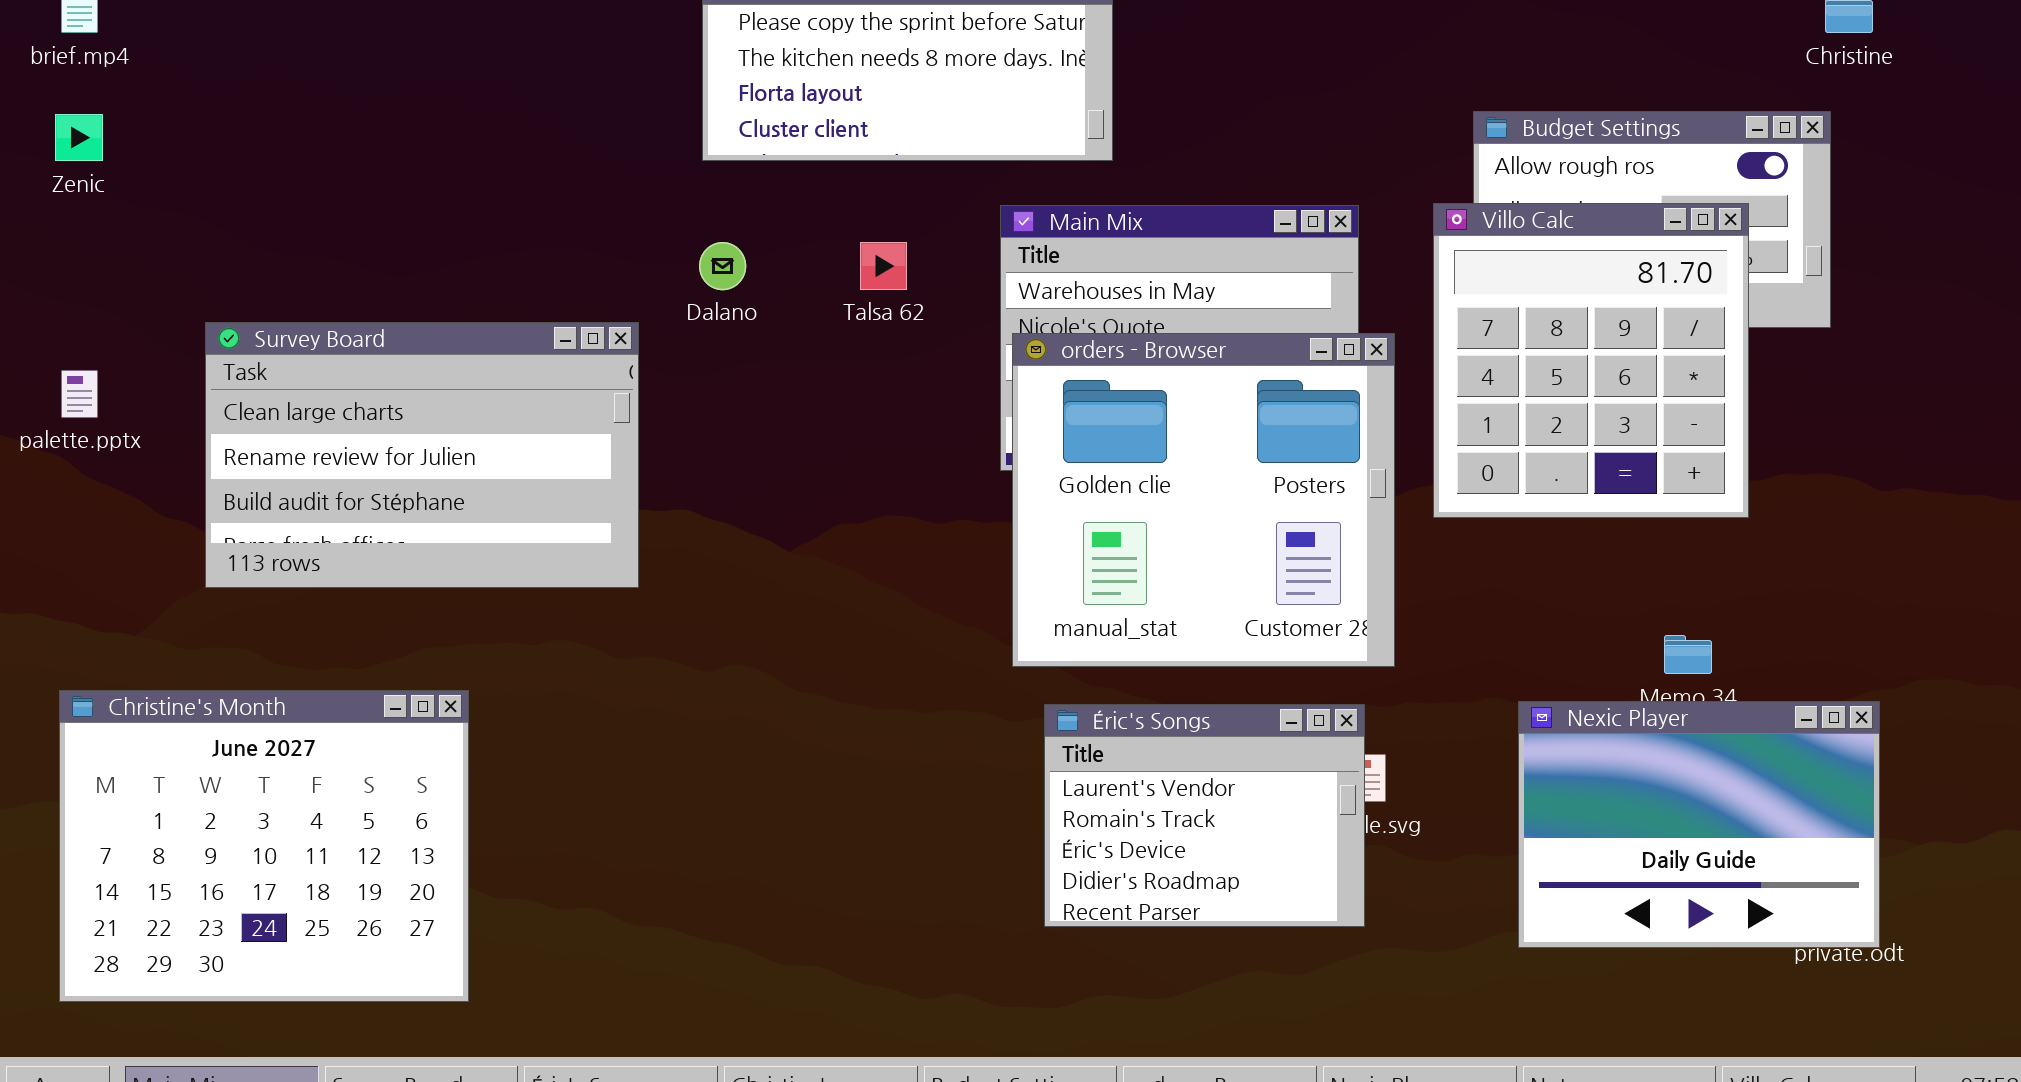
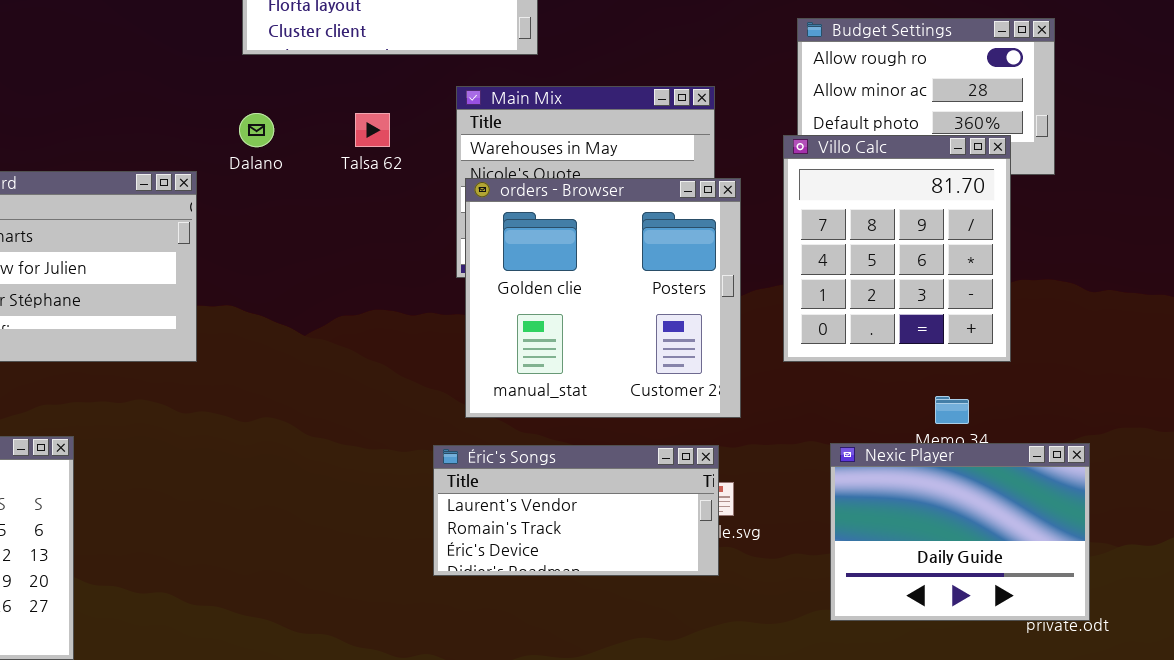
Villo Calc: [1433,203,1749,518] -> [783,135,1011,362], moved
Éric's Songs: [1044,704,1365,927] -> [433,445,719,576], resized

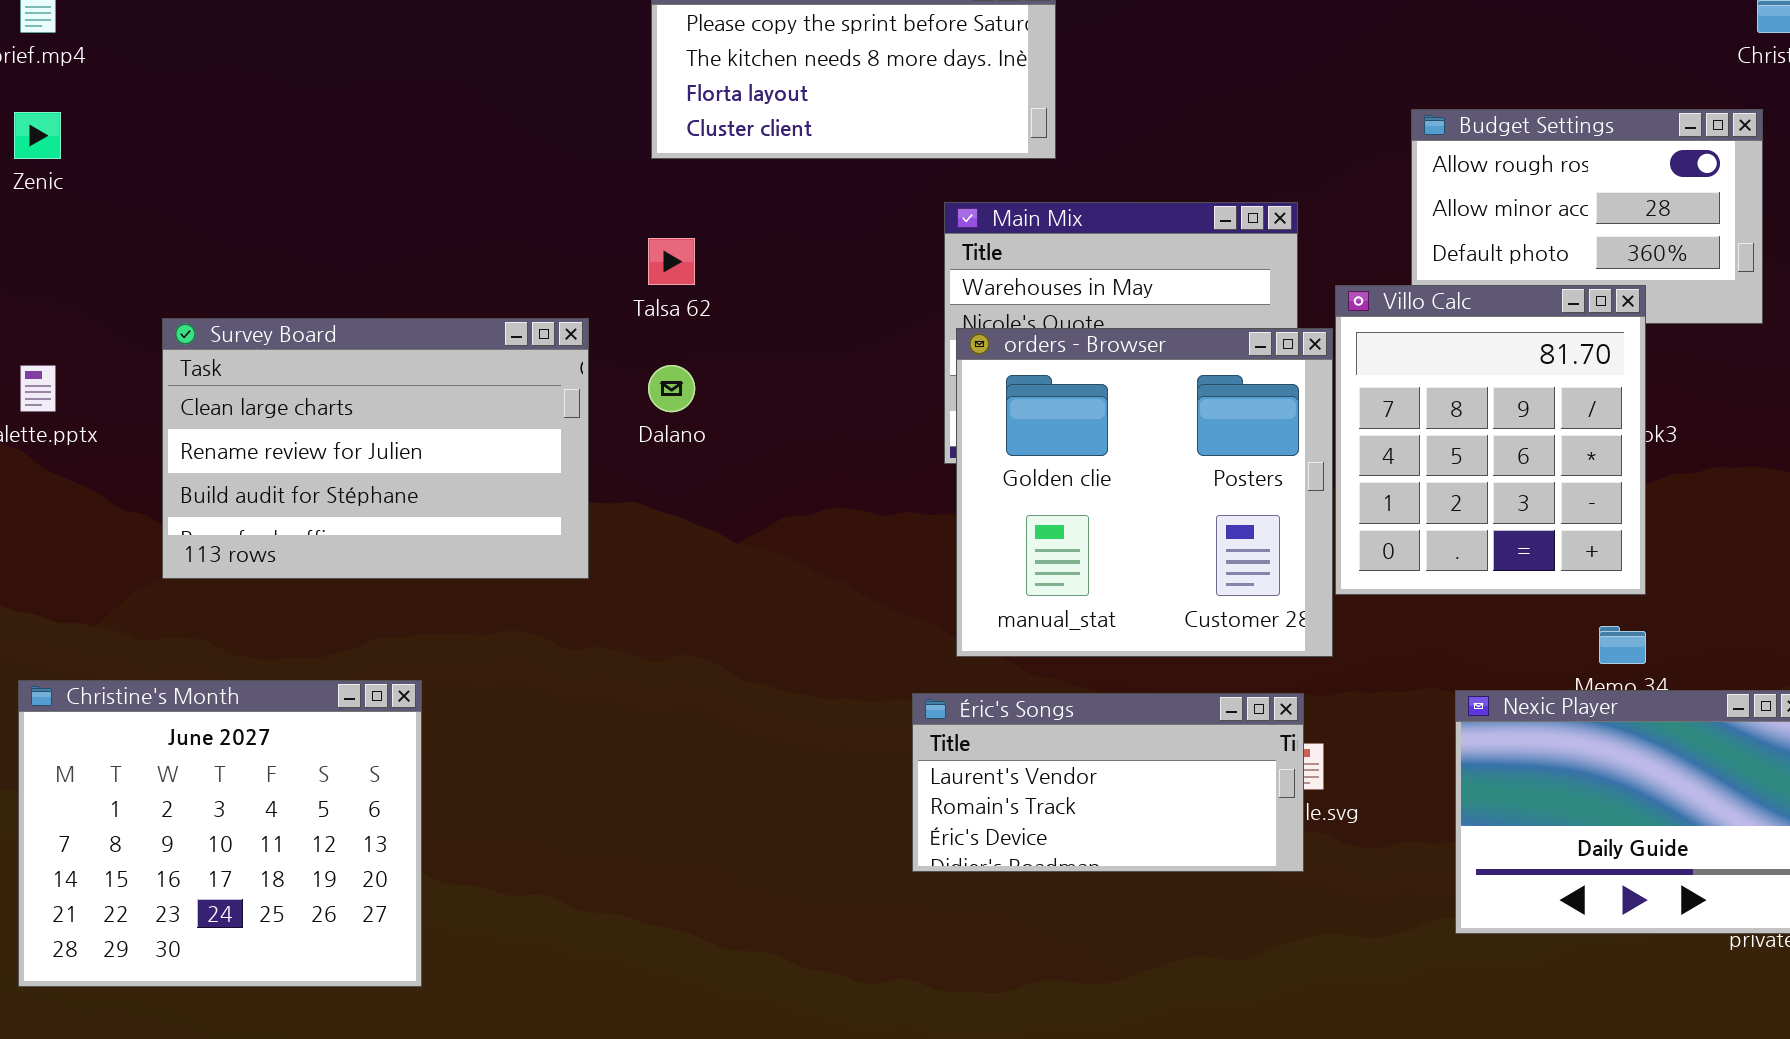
Dalano: [239,113,274,147] -> [648,365,695,412], moved
Talsa 62: [355,113,390,147] -> [648,238,695,285], moved
Villo Calc: [783,135,1011,362] -> [1335,285,1646,595], moved

